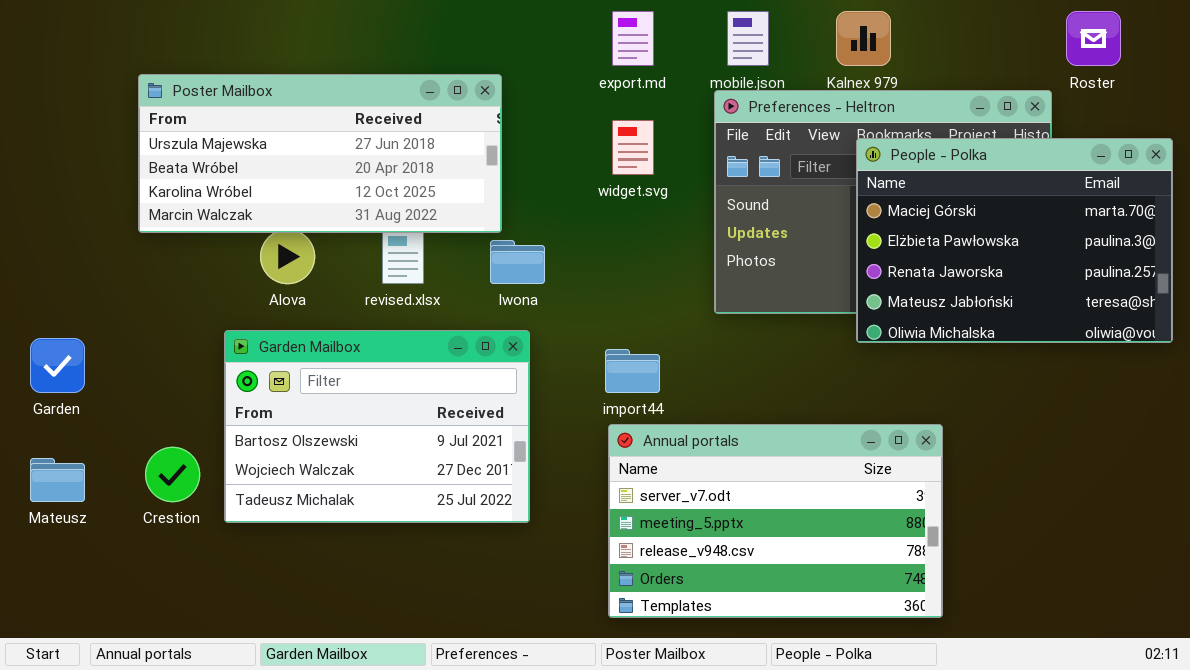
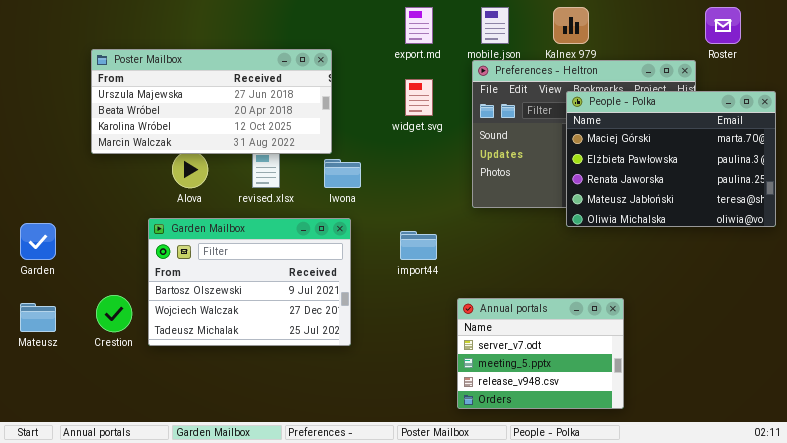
Annual portals: [608,424,943,618] -> [457,298,624,409], resized

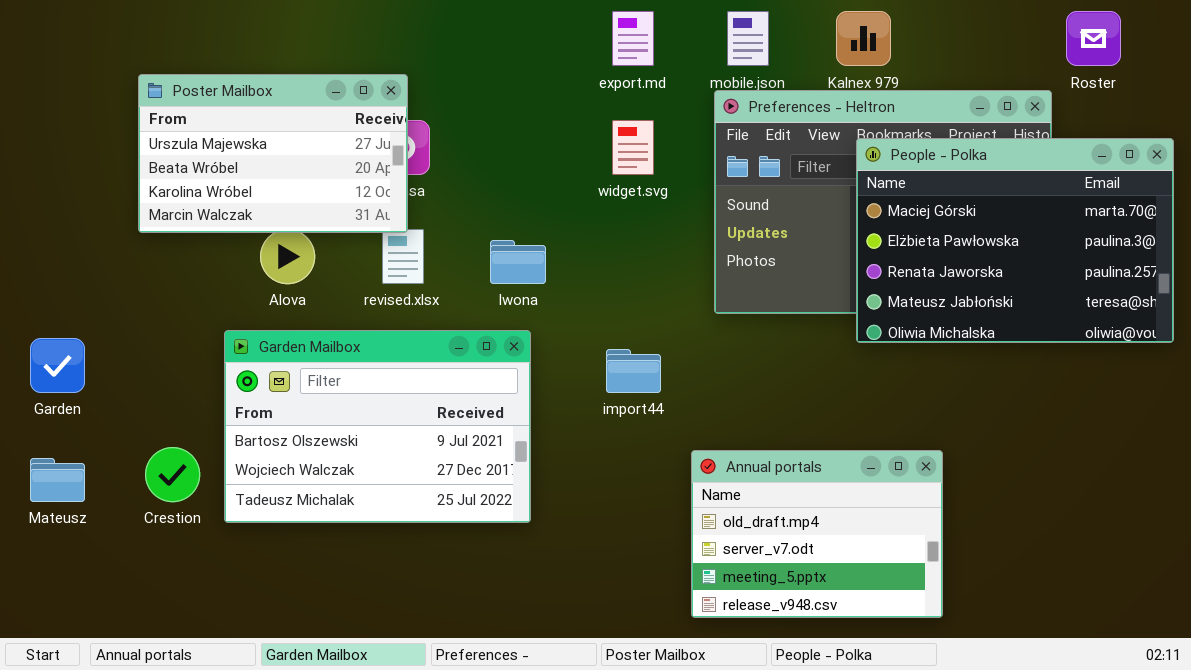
Poster Mailbox: [91,49,332,154] -> [138,74,408,233], resized
Annual portals: [457,298,624,409] -> [691,450,943,618], scrolled up 1 row

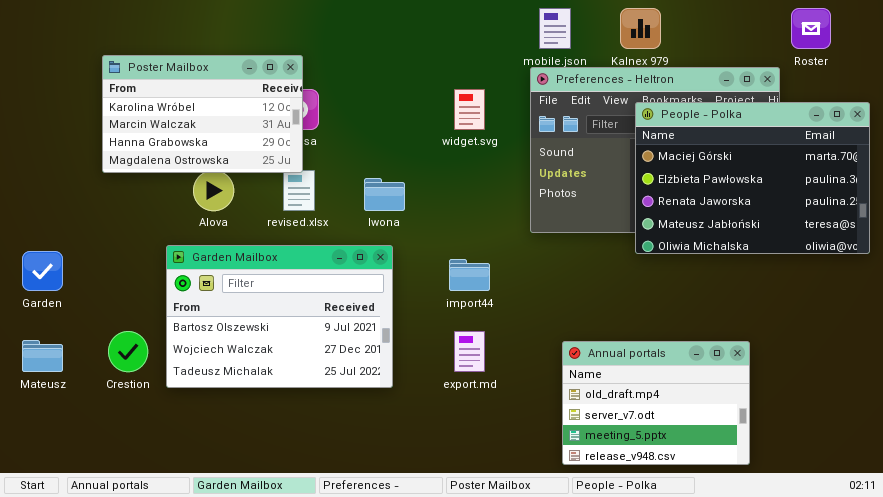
export.md: [612,11,654,66] -> [454,331,485,372], moved
Poster Mailbox: [138,74,408,233] -> [102,55,303,173], scrolled down 2 rows
Annual portals: [691,450,943,618] -> [562,341,750,465], moved

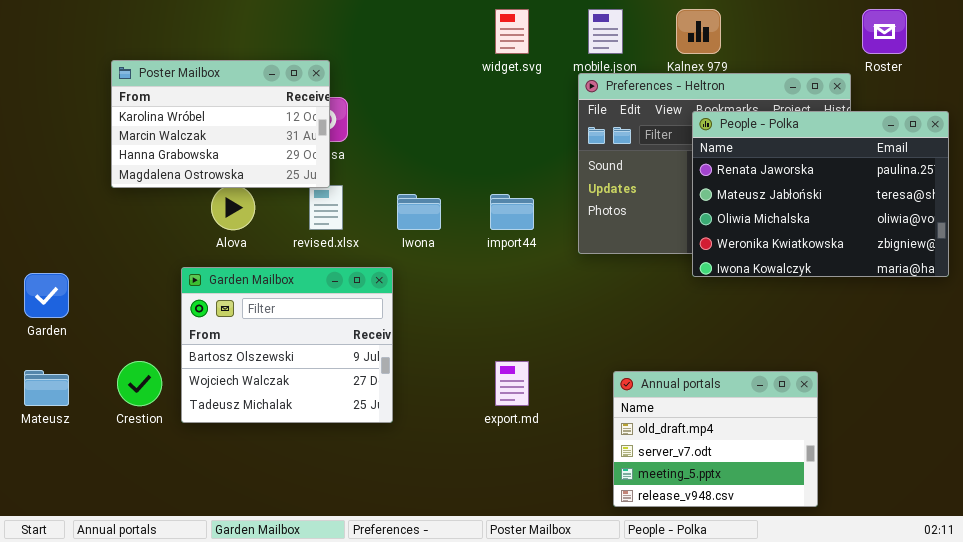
widget.svg: [454,89,485,130] -> [495,9,529,54], moved
People - Polka: [635,102,870,254] -> [692,111,949,277], scrolled down 2 rows
Garden Mailbox: [166,245,393,388] -> [181,267,393,423], resized
import44: [449,259,490,291] -> [490,194,534,230], moved

